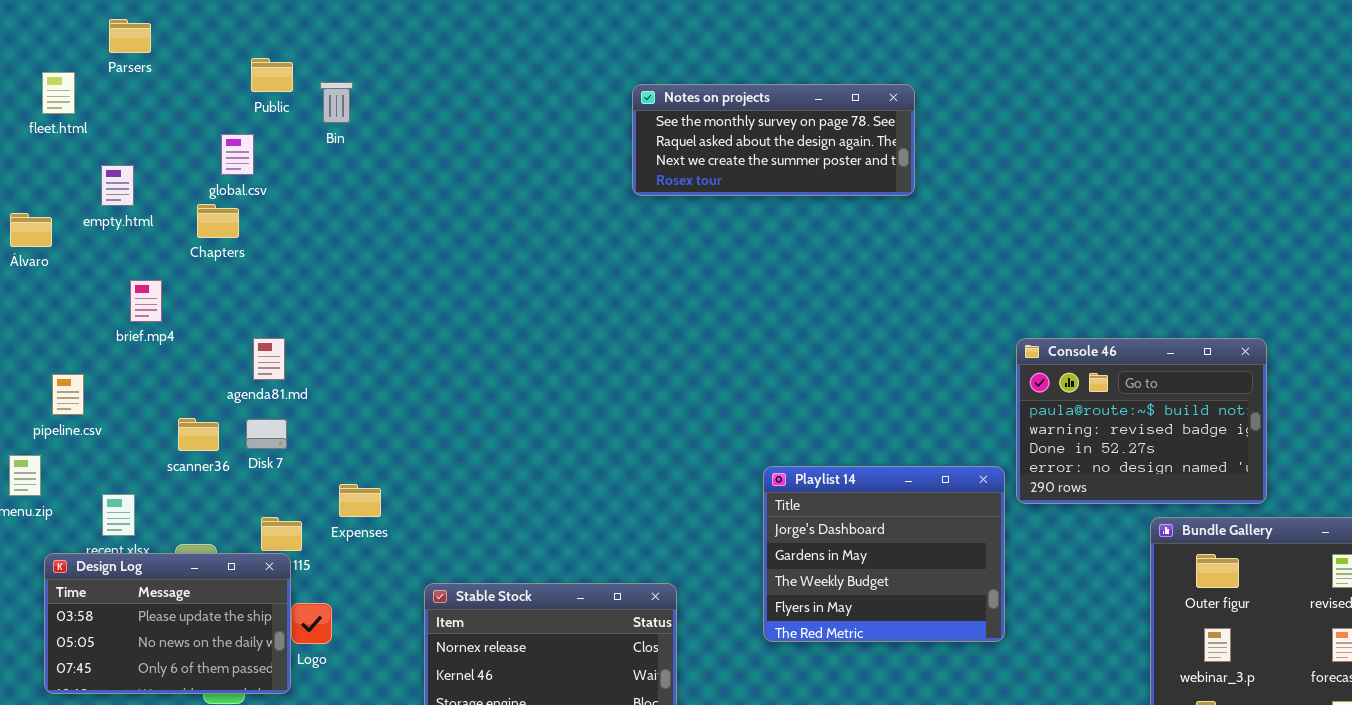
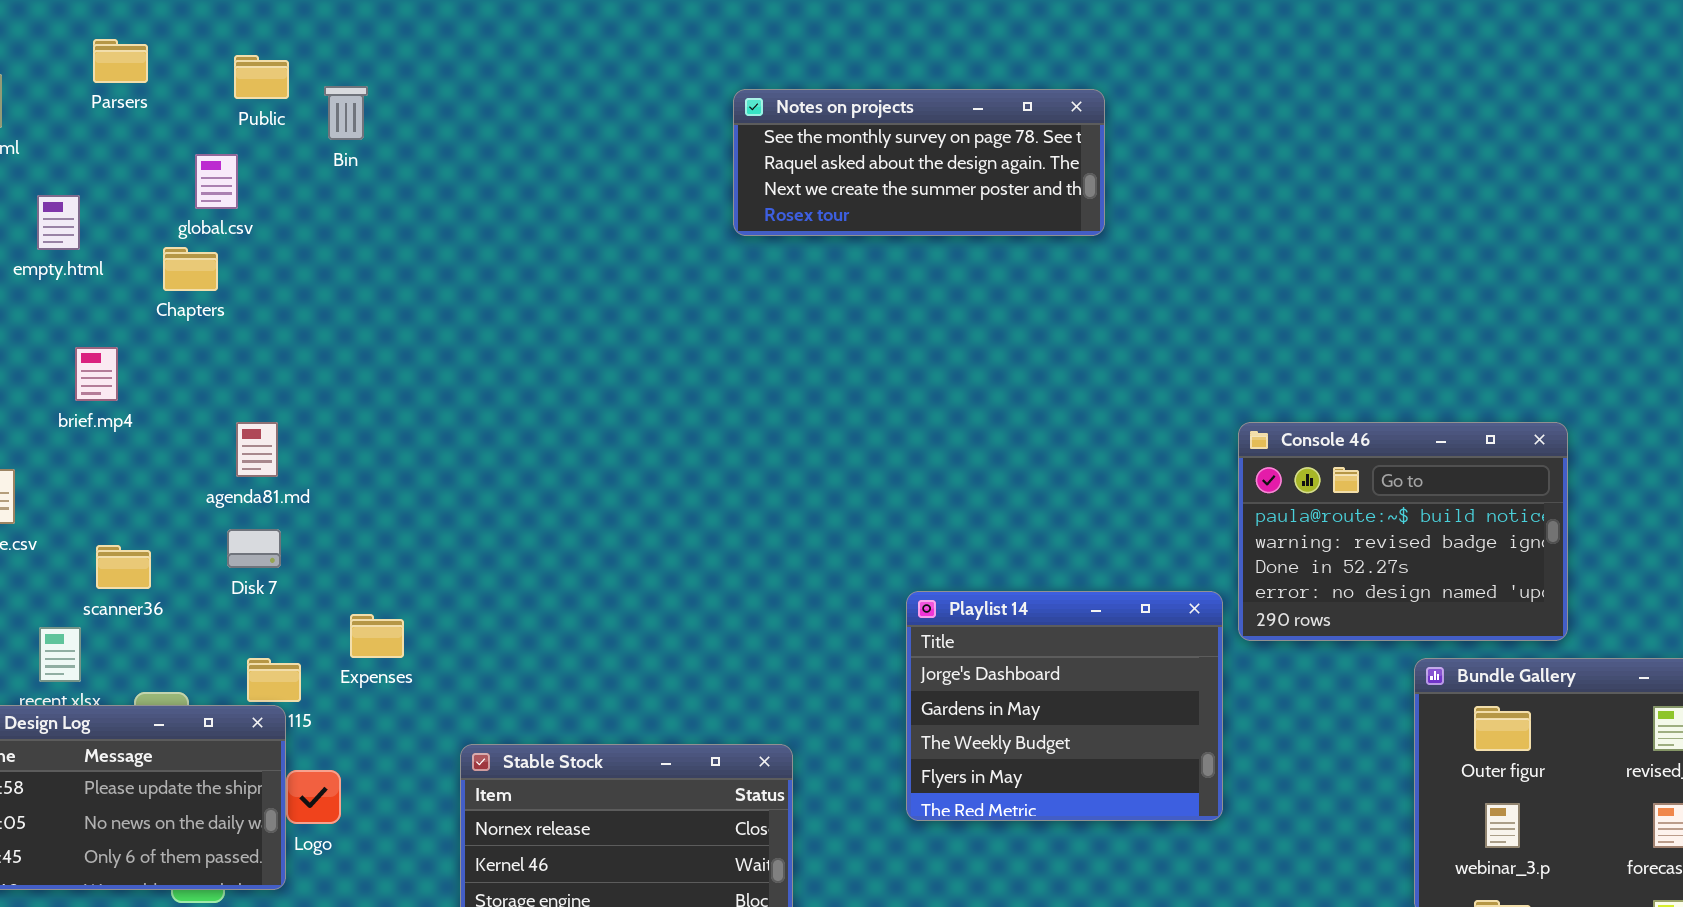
Parsers: [109,19,151,53] -> [93,39,148,83], moved
scanner36: [178,418,219,451] -> [96,545,151,589], moved

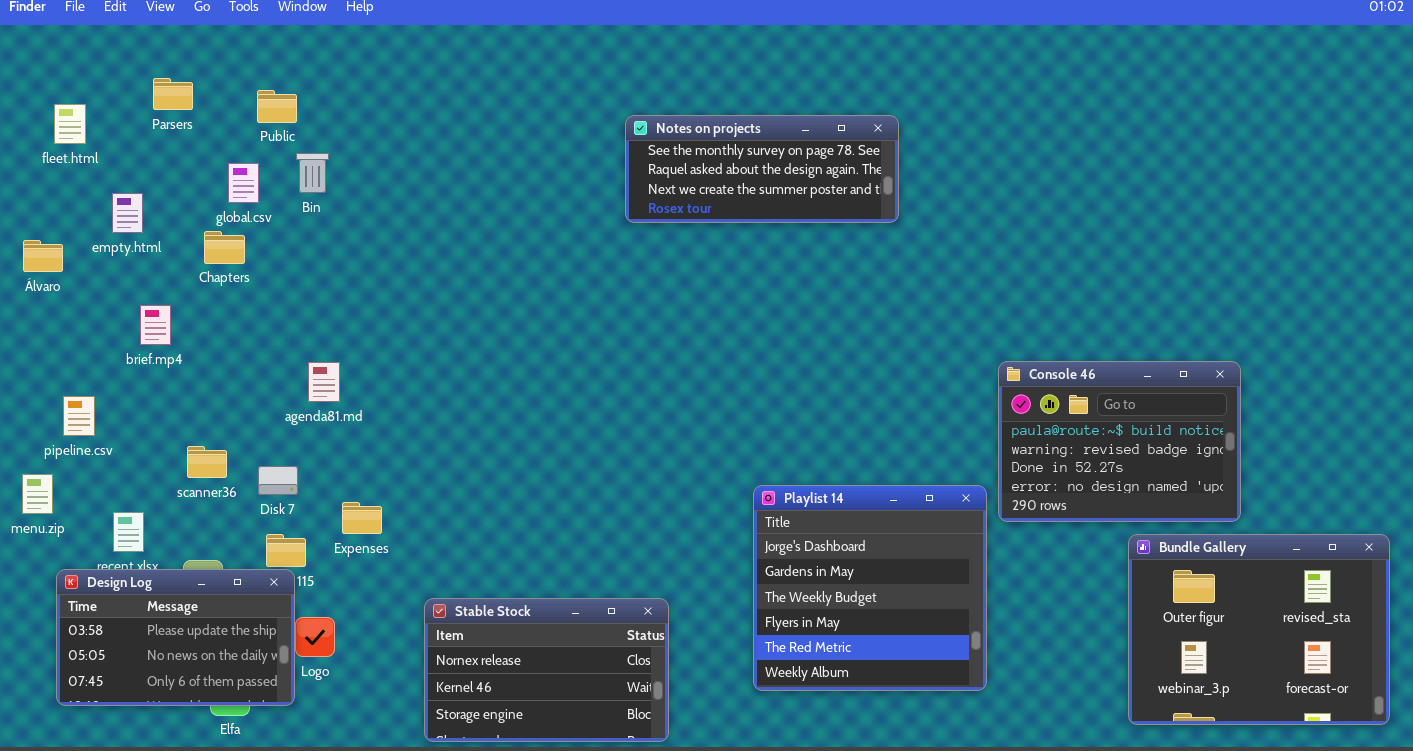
Bin: [324,86,368,140] -> [296,153,329,193], moved
agenda81.md: [236,422,278,477] -> [308,362,340,402], moved
Disk 7: [227,529,281,568] -> [258,466,298,495], moved
scanner36: [96,545,151,589] -> [187,446,227,478], moved
Playlist 14: [906,591,1223,821] -> [753,485,987,691], resized

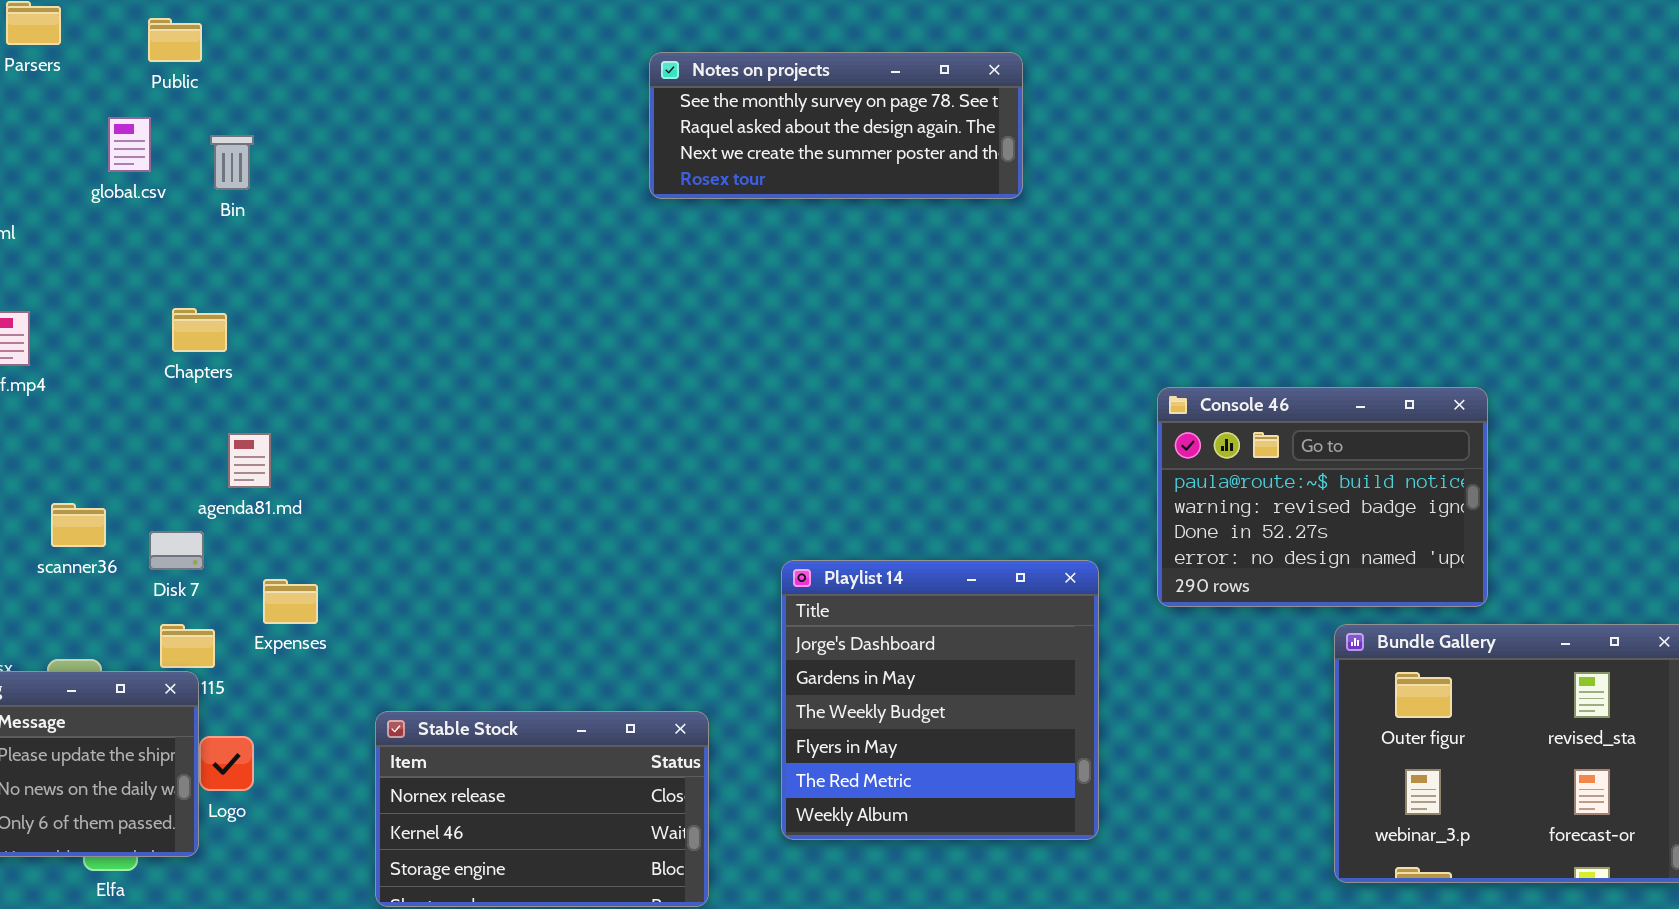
Bin: [296,153,329,193] -> [210,135,254,190], moved
Chapters: [204,231,245,264] -> [172,308,227,352], moved
agenda81.md: [308,362,340,402] -> [228,433,271,488], moved
Playlist 14: [753,485,987,691] -> [781,560,1099,840], moved

